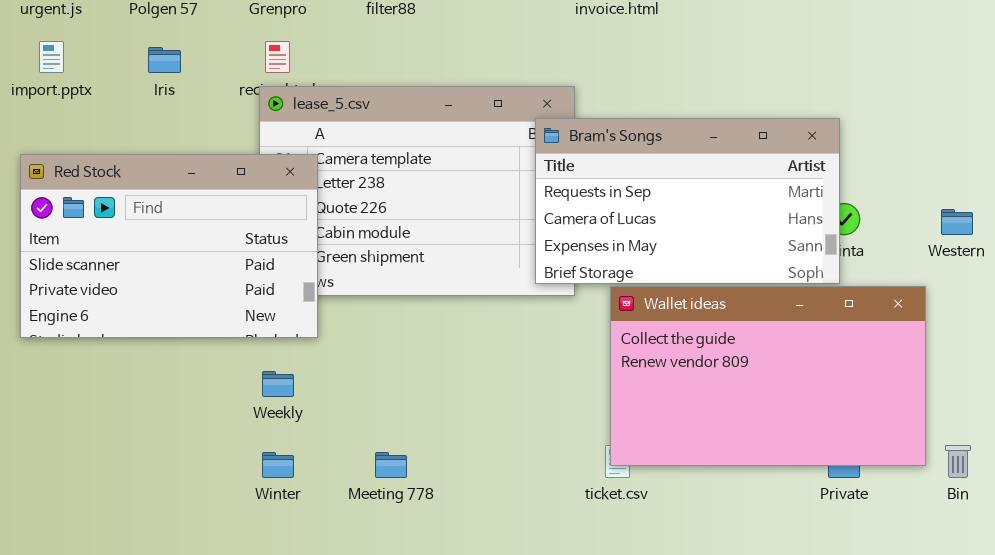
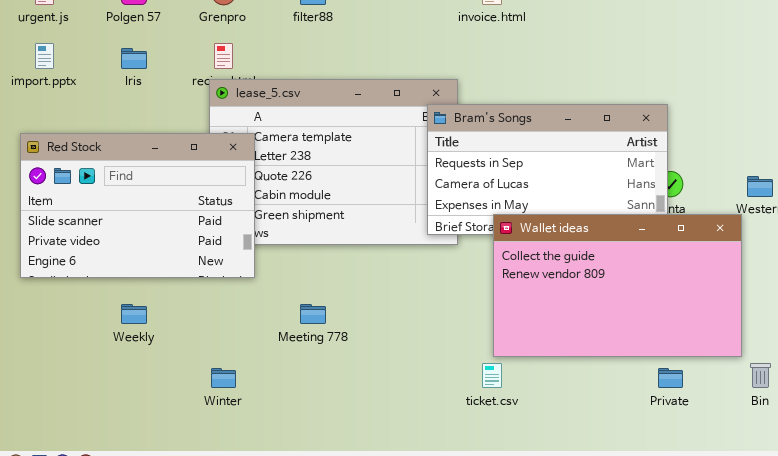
Wallet ideas: [610,286,926,466] -> [493,214,742,357], moved
Weekly: [262,371,294,397] -> [121,304,147,324], moved
Meeting 778: [375,452,407,478] -> [300,304,326,324], moved

